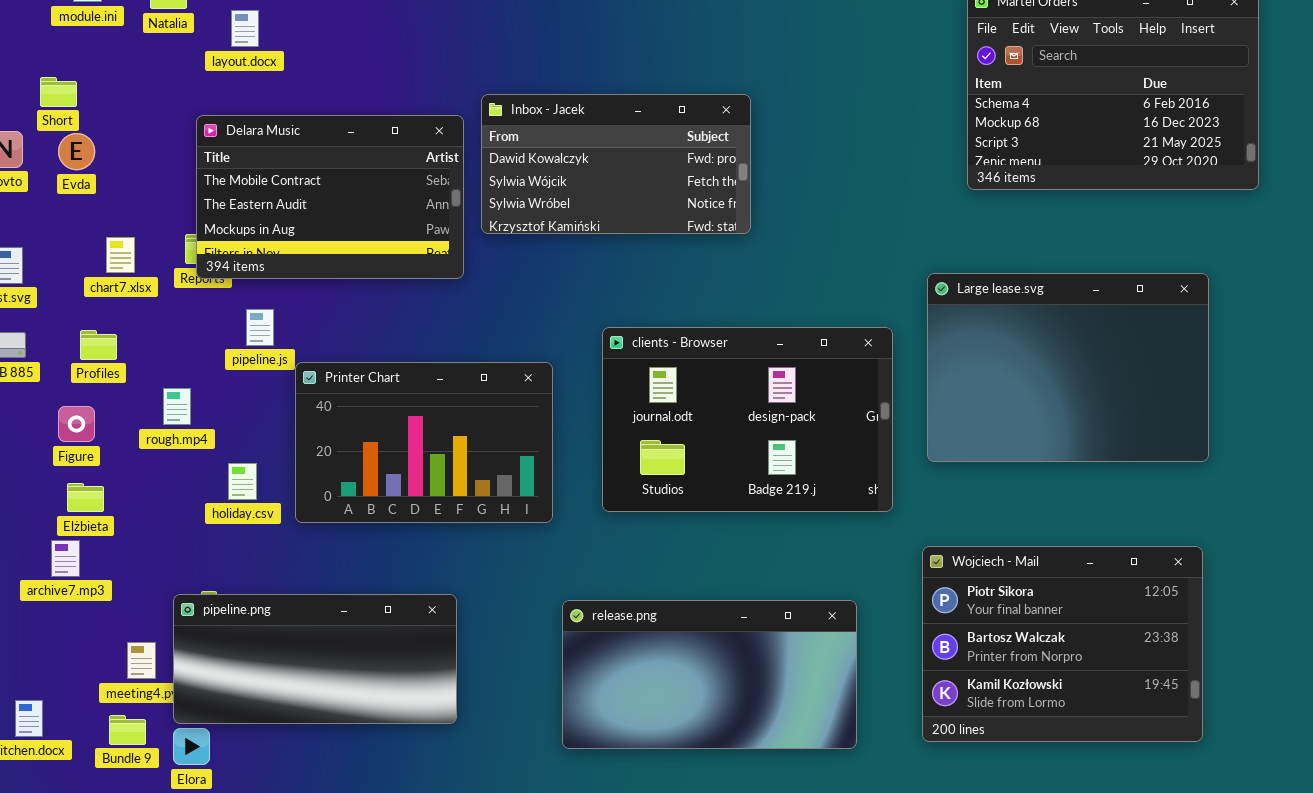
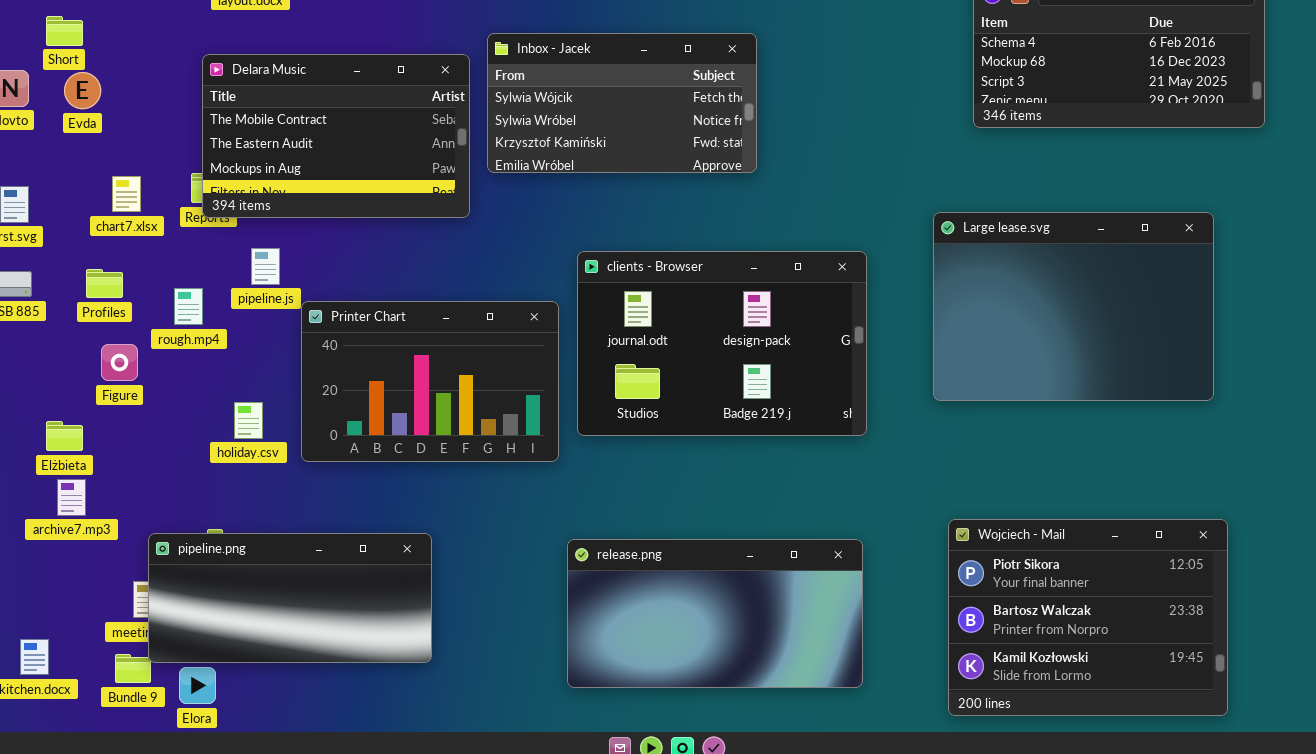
Inbox - Jacek: [481,94,751,234] -> [487,33,757,173], scrolled down 1 row
clients - Browser: [602,327,893,512] -> [577,251,867,436], moved
rough.mp4: [163,388,191,425] -> [174,288,203,325], moved
Figure: [58,406,95,442] -> [101,344,138,381], moved
Elżbieta: [67,483,104,512] -> [46,421,83,451], moved
Wojciech - Mail: [922,546,1203,742] -> [948,519,1228,716], moved
pipeline.png: [173,594,457,724] -> [148,533,432,663], moved

